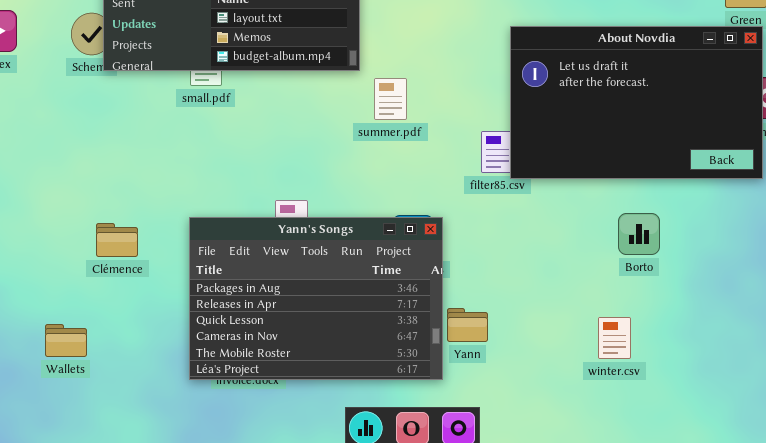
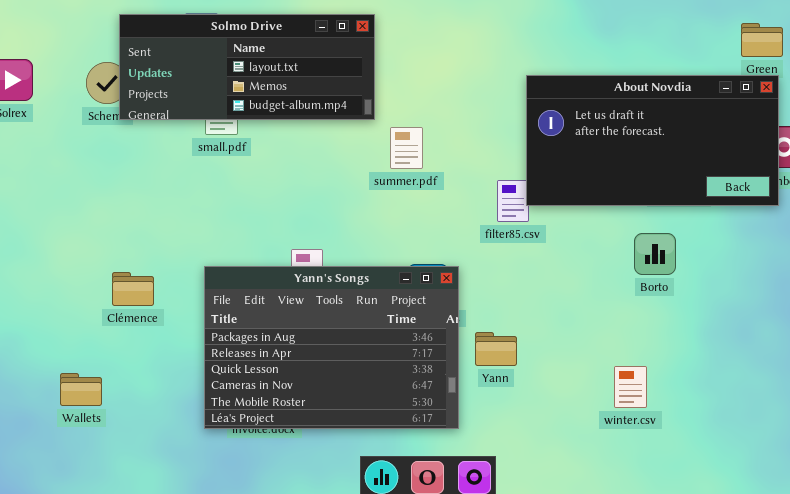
About Novdia: [510,26,763,179] -> [526,75,779,206], resized
Borto: [618,213,660,255] -> [634,233,676,275], moved
Yann: [447,308,488,342] -> [475,332,517,366], moved

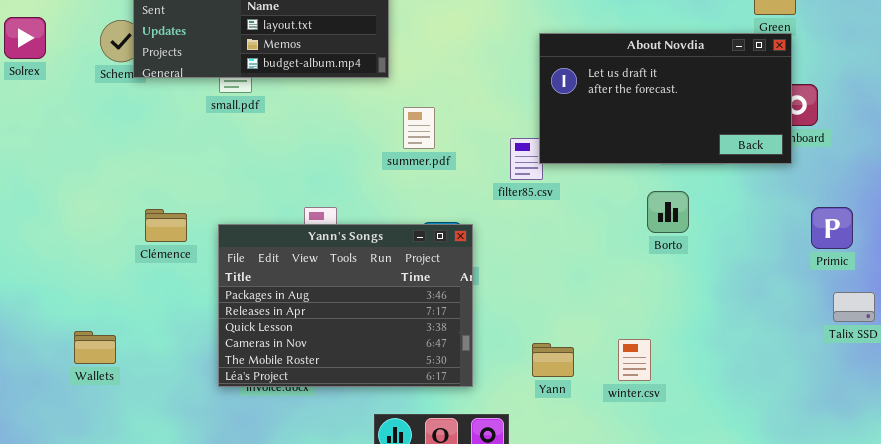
summer.pdf: [390,127,423,169] -> [403,107,435,149], moved
Clémence: [112,272,154,306] -> [145,209,187,242], moved
Yann: [475,332,517,366] -> [532,343,574,377], moved
winter.csv: [614,366,647,408] -> [618,339,651,381], moved

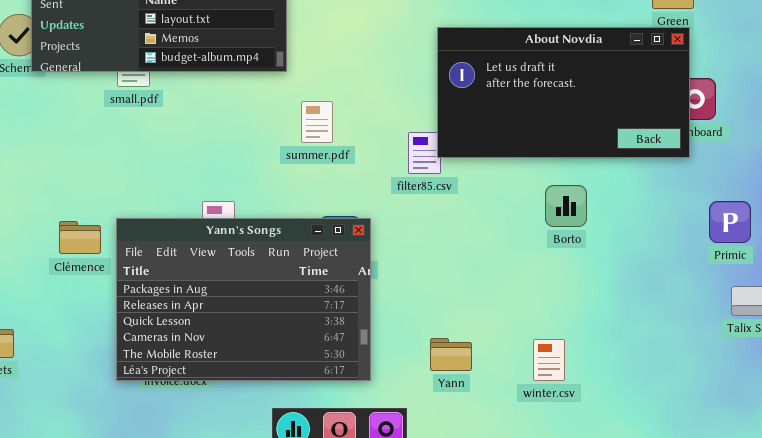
Clémence: [145,209,187,242] -> [59,221,101,254], moved
winter.csv: [618,339,651,381] -> [533,339,565,381], moved

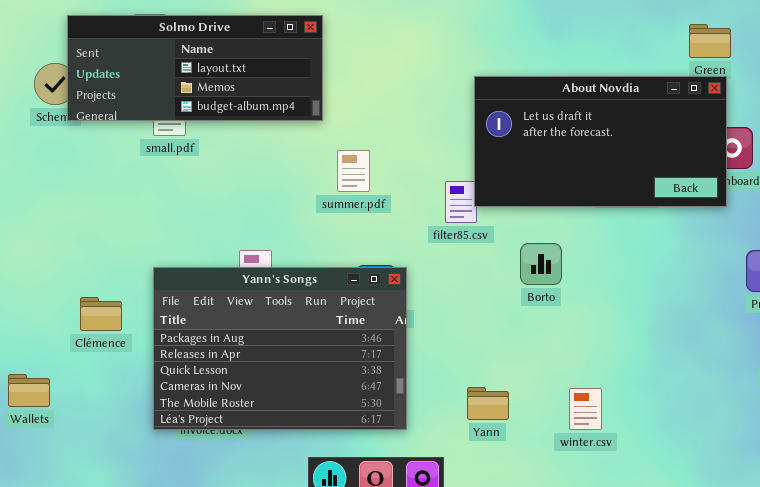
Borto: [545,185,587,227] -> [520,243,562,285], moved
Clémence: [59,221,101,254] -> [80,297,122,331], moved

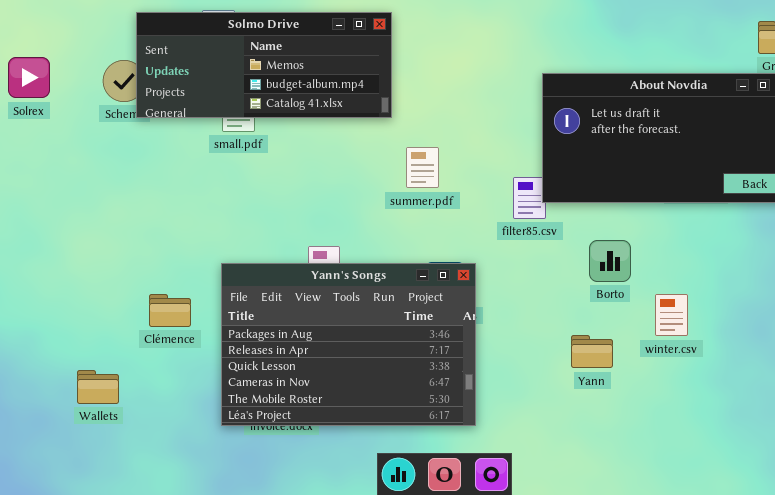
Solmo Drive: [67,15,323,121] -> [136,12,392,118], scrolled down 1 row
Yann: [467,387,509,420] -> [571,335,613,368], moved
winter.csv: [569,388,602,430] -> [655,294,688,336], moved

